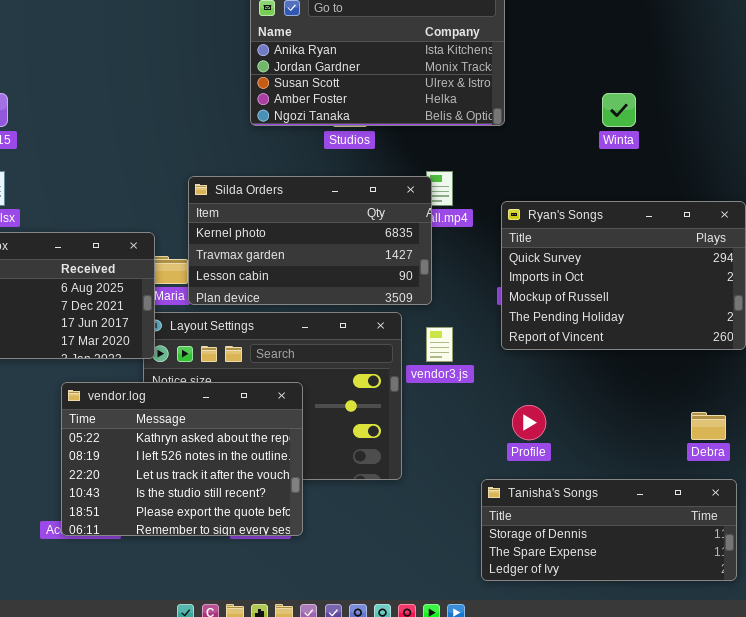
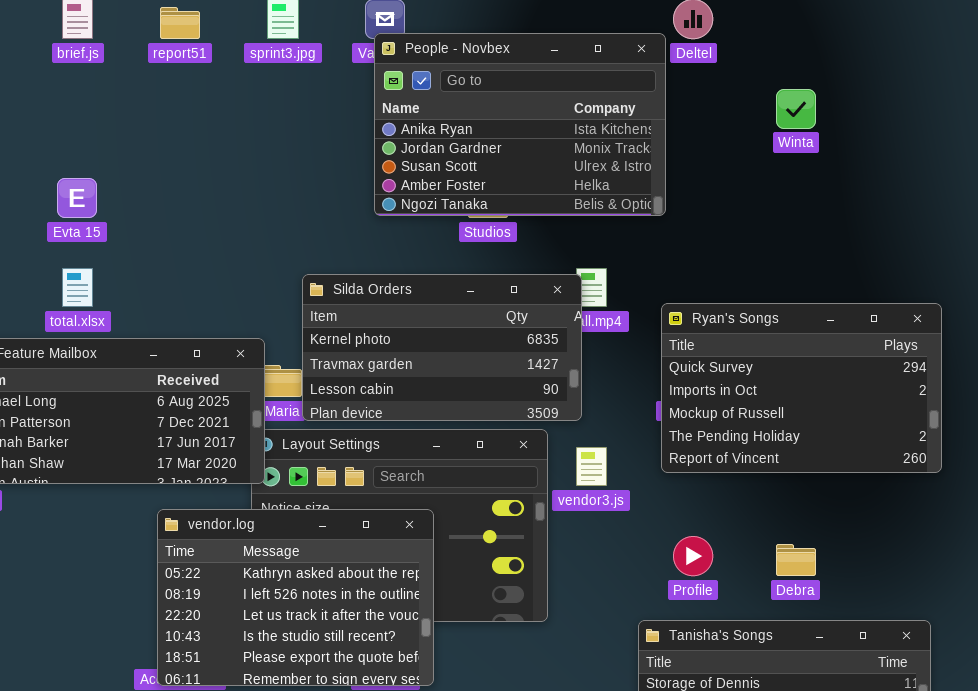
Winta: [602,93,636,127] -> [776,89,816,129], moved
Debra: [691,412,726,440] -> [776,544,816,576], moved

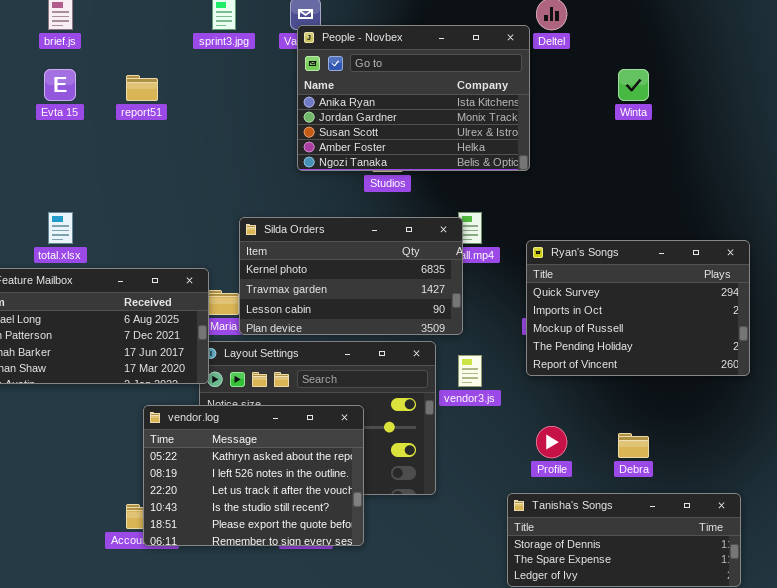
report51: [160,7,200,39] -> [126,75,158,101], moved
Evta 15: [57,178,97,218] -> [44,69,76,101], moved
vendor.log: [157,509,434,686] -> [143,405,364,546], moved

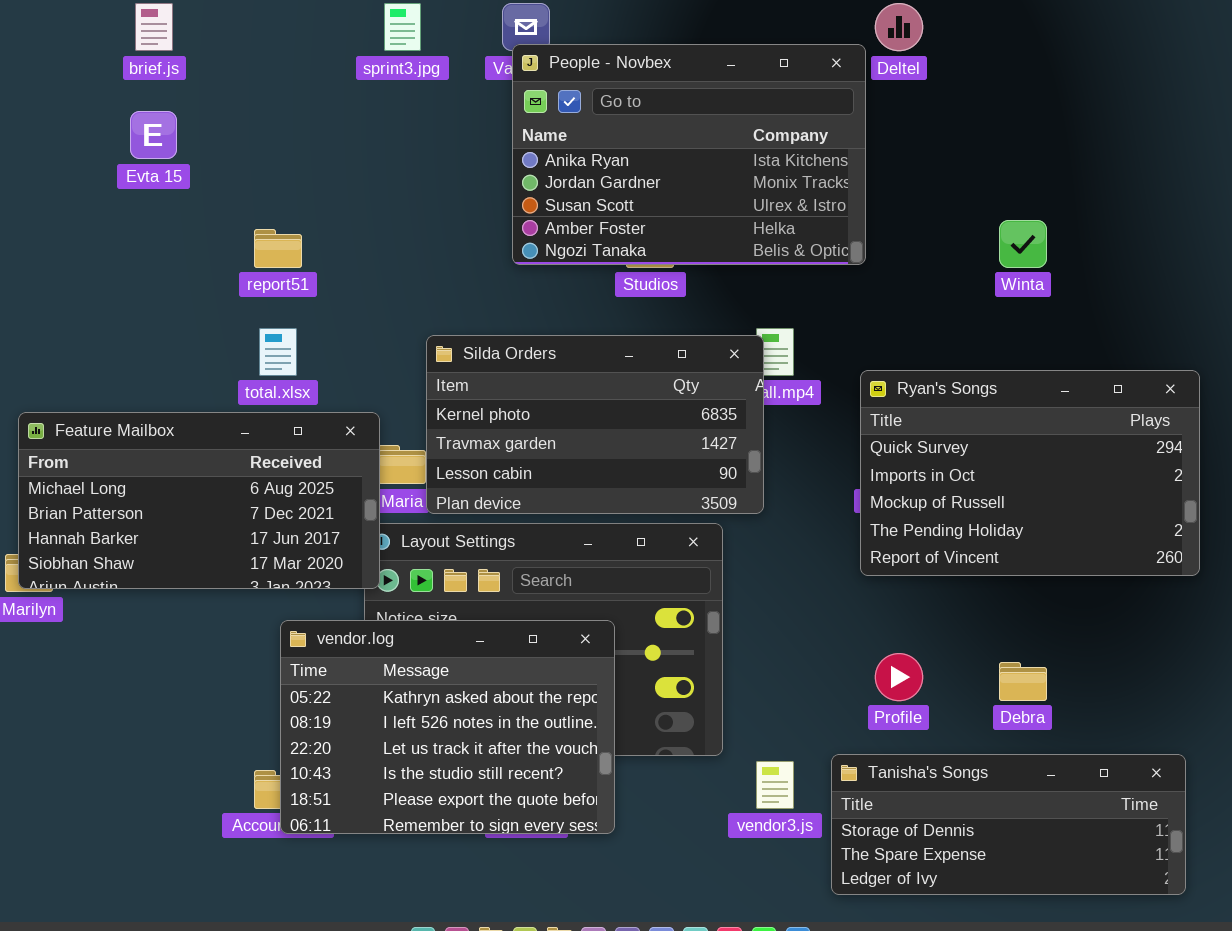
Winta: [618,69,649,101] -> [999,220,1047,268], moved
report51: [126,75,158,101] -> [254,229,302,268], moved
total.xlsx: [48,212,73,244] -> [259,328,297,376], moved
vendor3.js: [458,355,482,387] -> [756,761,794,809], moved

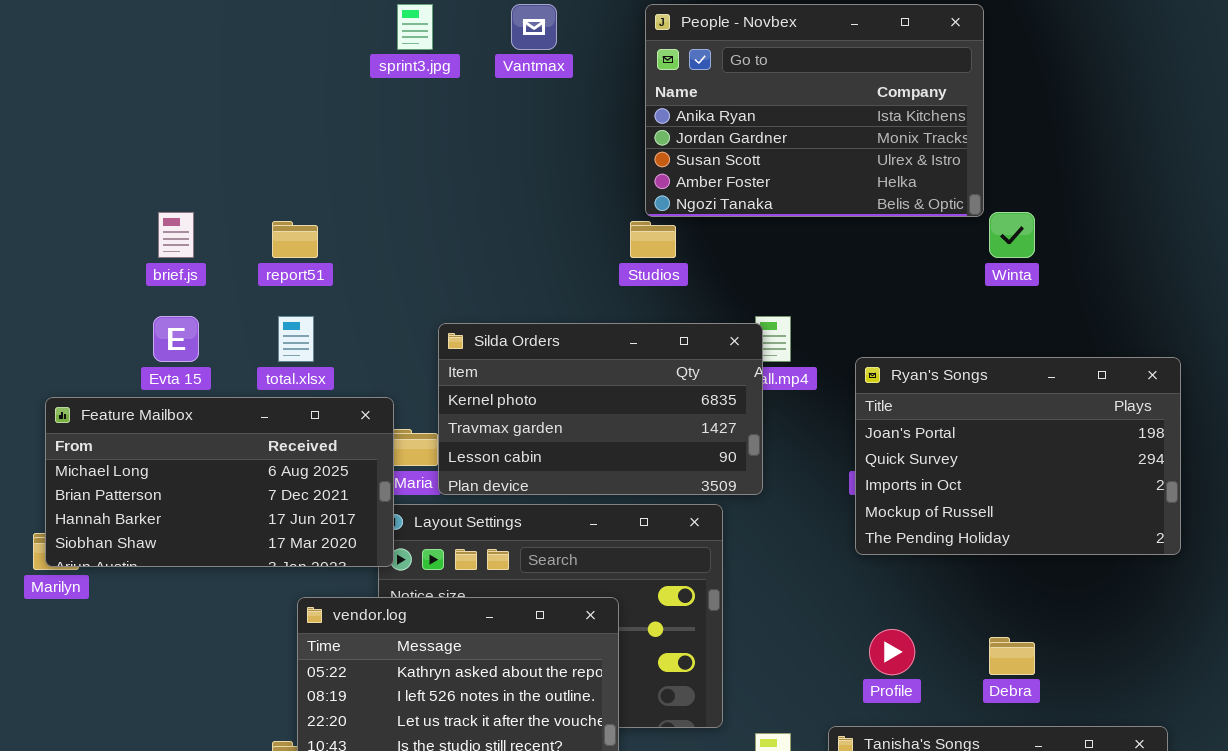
brief.js: [135,3,173,51] -> [158,212,194,258], moved
People - Novbex: [512,44,866,265] -> [645,4,984,217], moved
Evta 15: [130,111,177,159] -> [153,316,199,362], moved
Ryan's Songs: [860,370,1200,576] -> [855,357,1181,555], scrolled up 1 row

